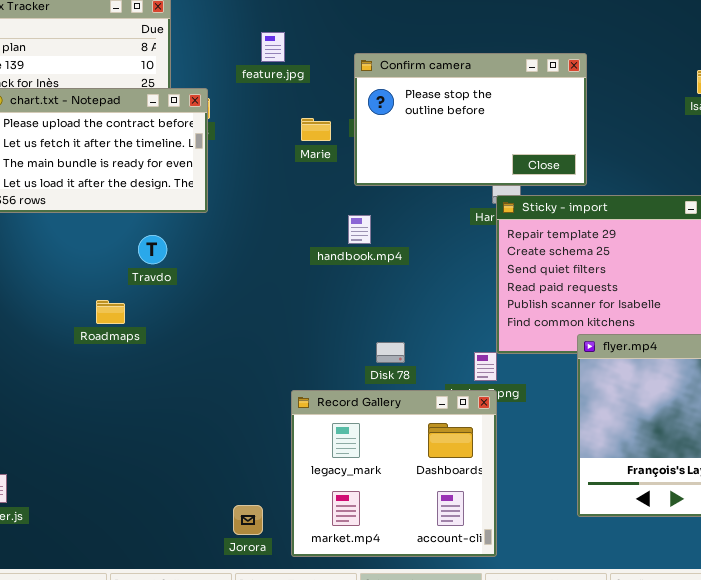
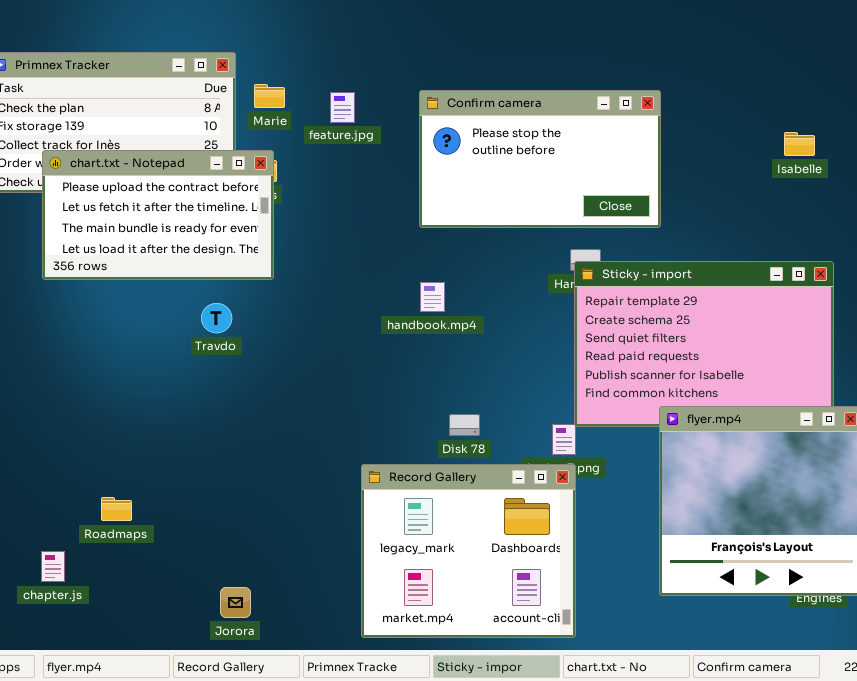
Confirm camera: [354,53,587,186] -> [419,90,661,228], moved
Marie: [301,118,331,141] -> [254,84,285,108], moved
Roadmaps: [96,300,125,324] -> [101,497,132,521], moved
Jorora: [233,505,263,535] -> [220,587,251,618], moved

